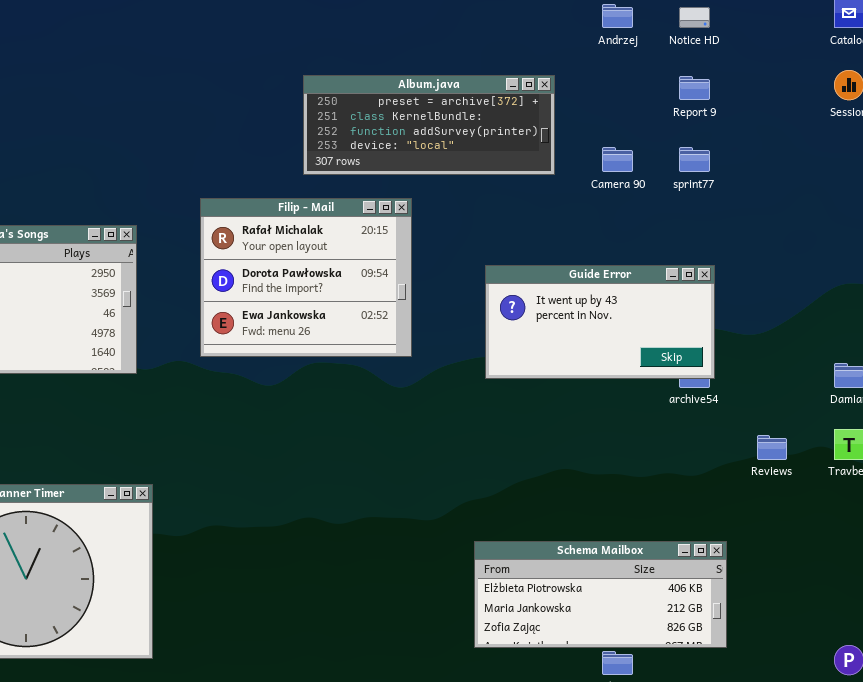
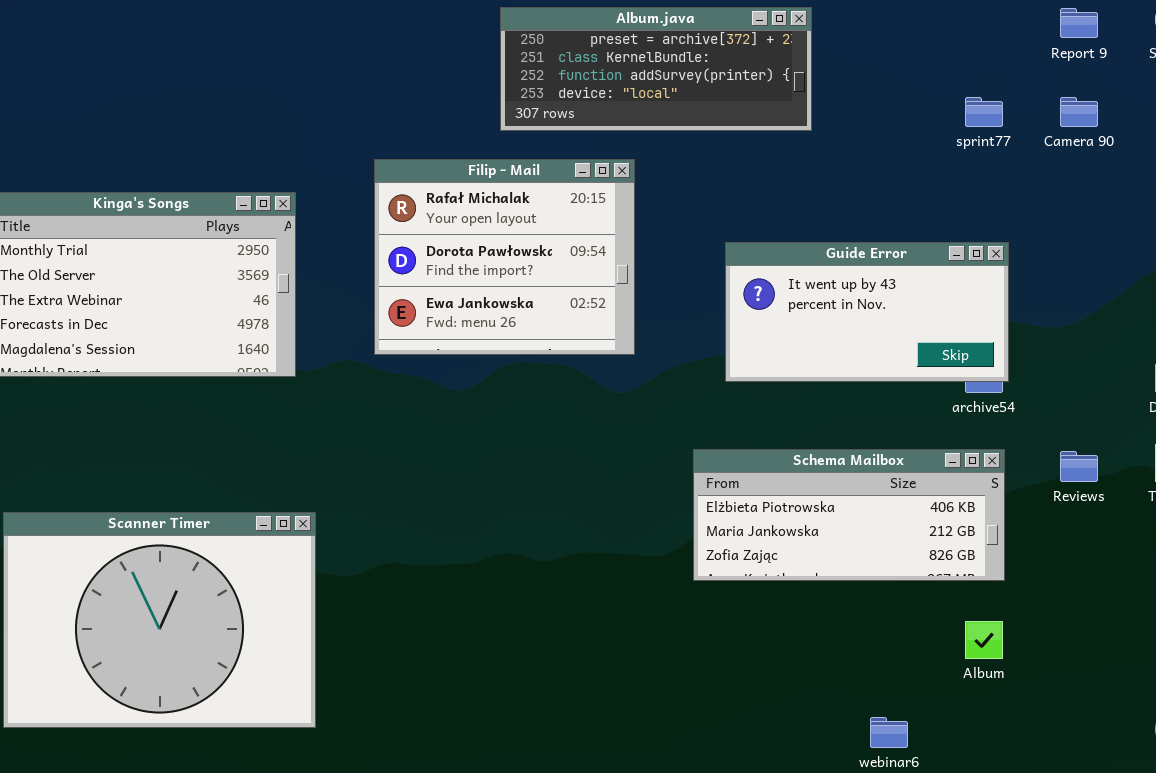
Report 9: [679,76,710,100] -> [1060,8,1098,38], moved
Camera 90: [602,147,633,172] -> [1060,97,1098,127], moved
Schema Mailbox: [474,541,727,648] -> [693,449,1005,581], moved

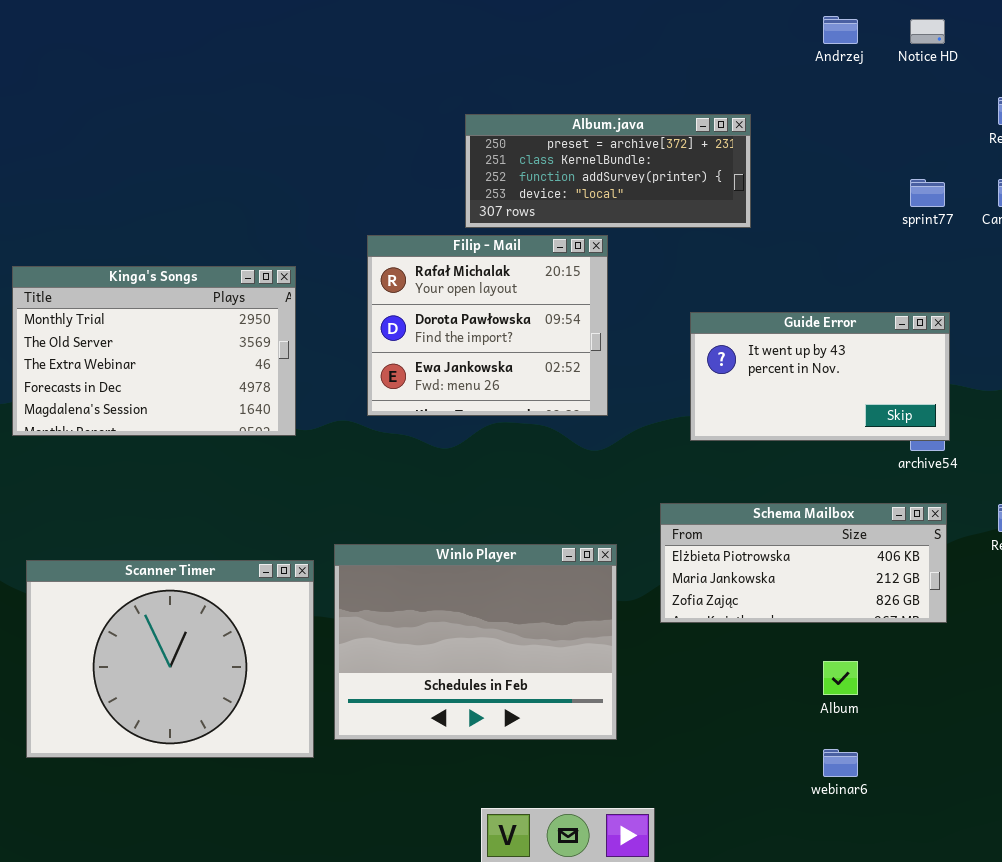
Album.java: [500,7,812,131] -> [465,114,751,228], moved
Winlo Player: none -> [334,544,617,740], opened
Album: [965,621,1003,659] -> [823,661,858,695], moved

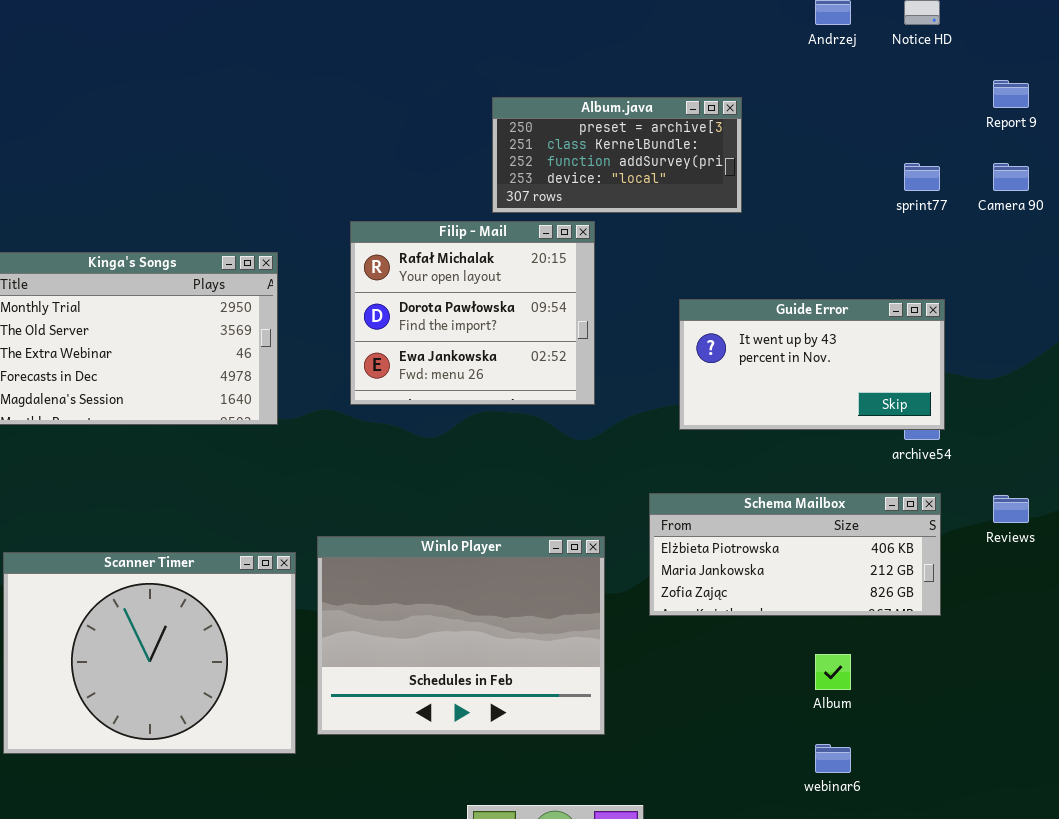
Album.java: [465,114,751,228] -> [492,97,742,213], resized

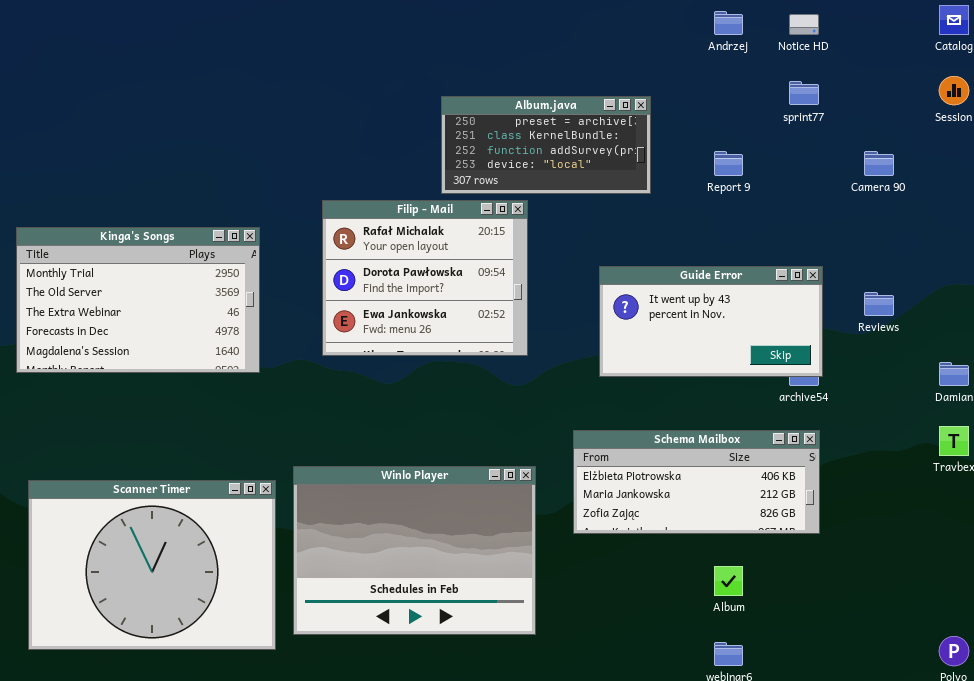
Report 9: [993,80,1029,108] -> [714,151,743,176], moved
sprint77: [904,163,940,191] -> [789,81,819,105], moved
Reviews: [993,495,1029,523] -> [864,292,894,316], moved

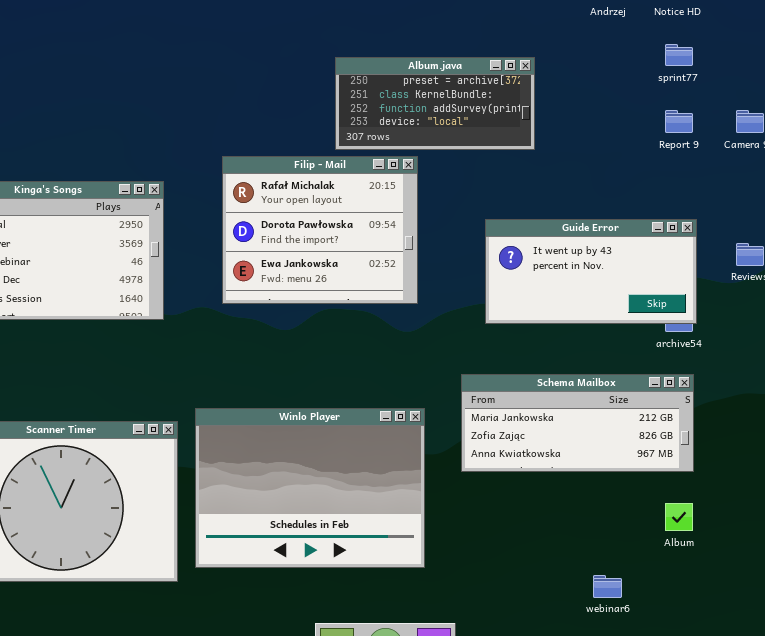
Report 9: [714,151,743,176] -> [665,110,693,133], moved
Schema Mailbox: [573,430,820,534] -> [461,374,694,472], scrolled down 1 row
Album: [714,566,743,596] -> [665,503,693,531], moved

